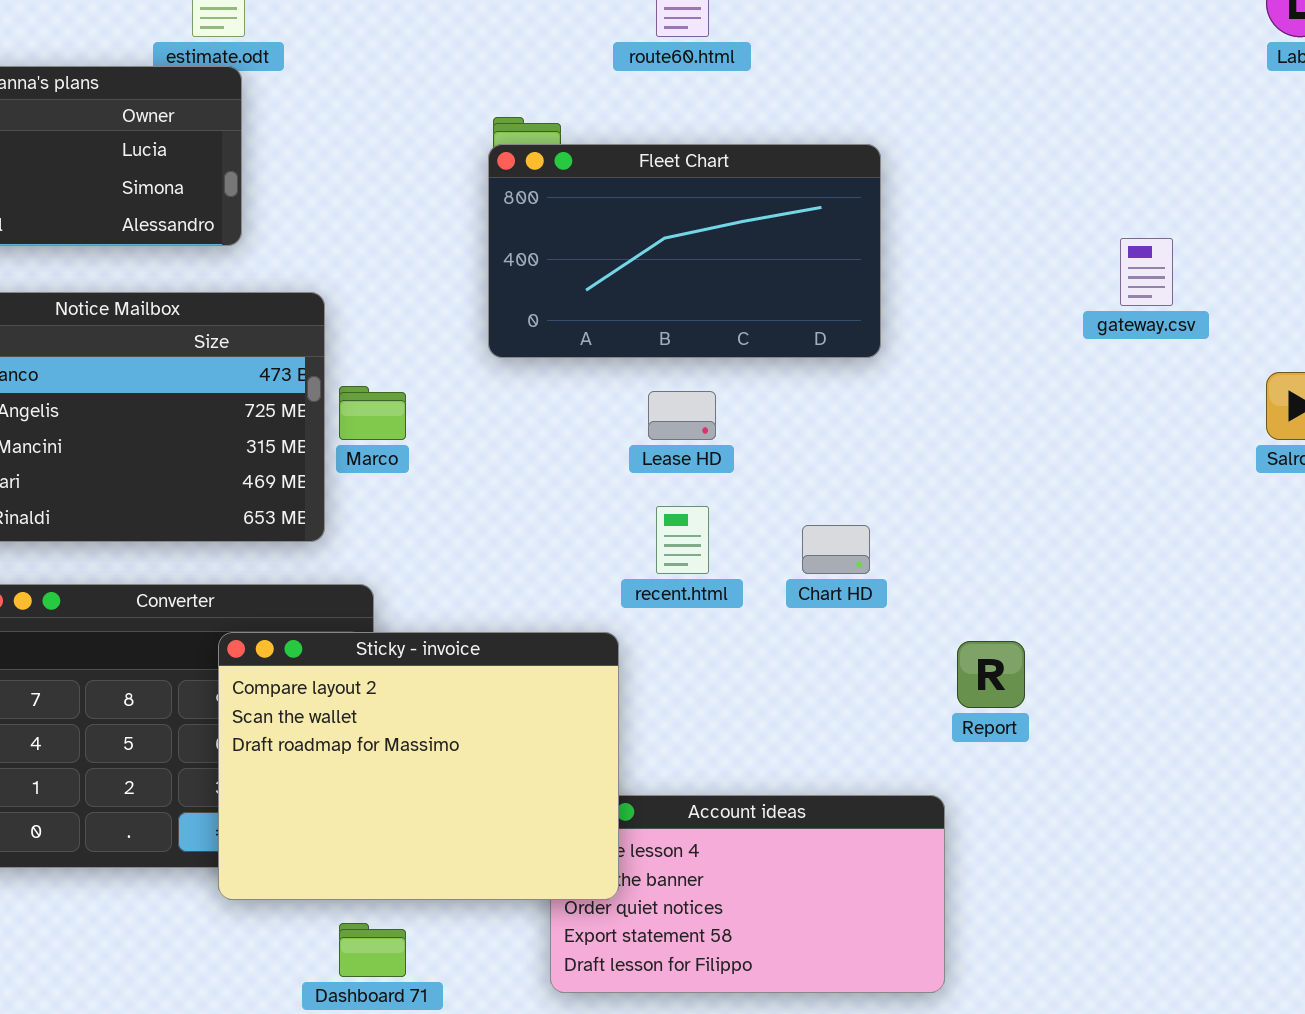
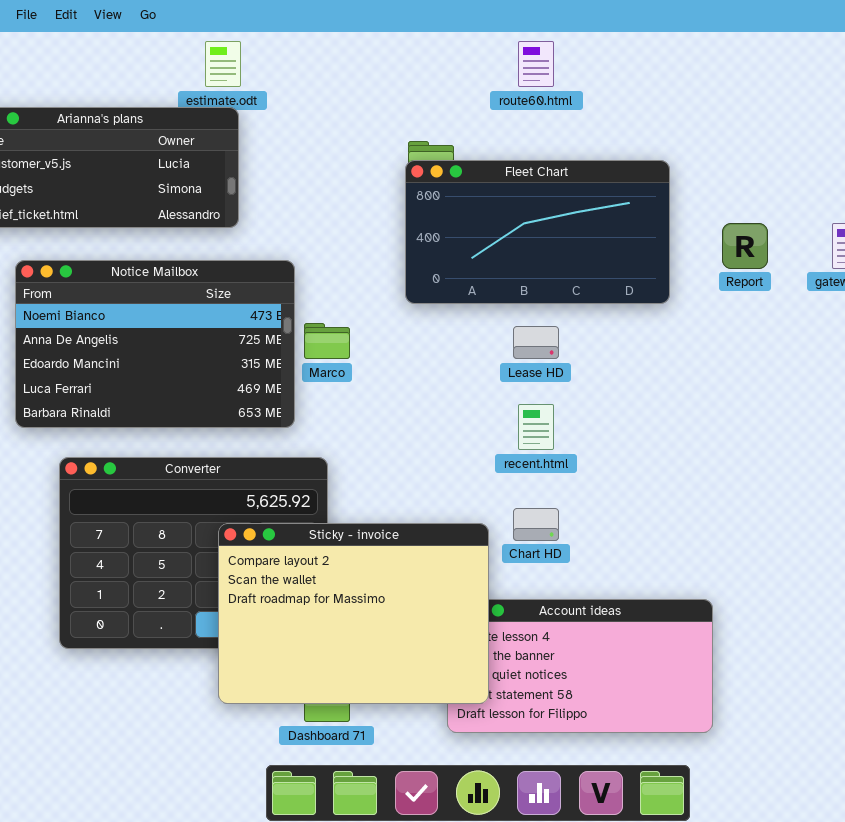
Chart HD: [802,525,870,574] -> [513,508,559,541], moved
Sticky - invoice: [218,632,619,900] -> [218,523,489,704], moved
Report: [957,641,1025,708] -> [722,223,768,269], moved

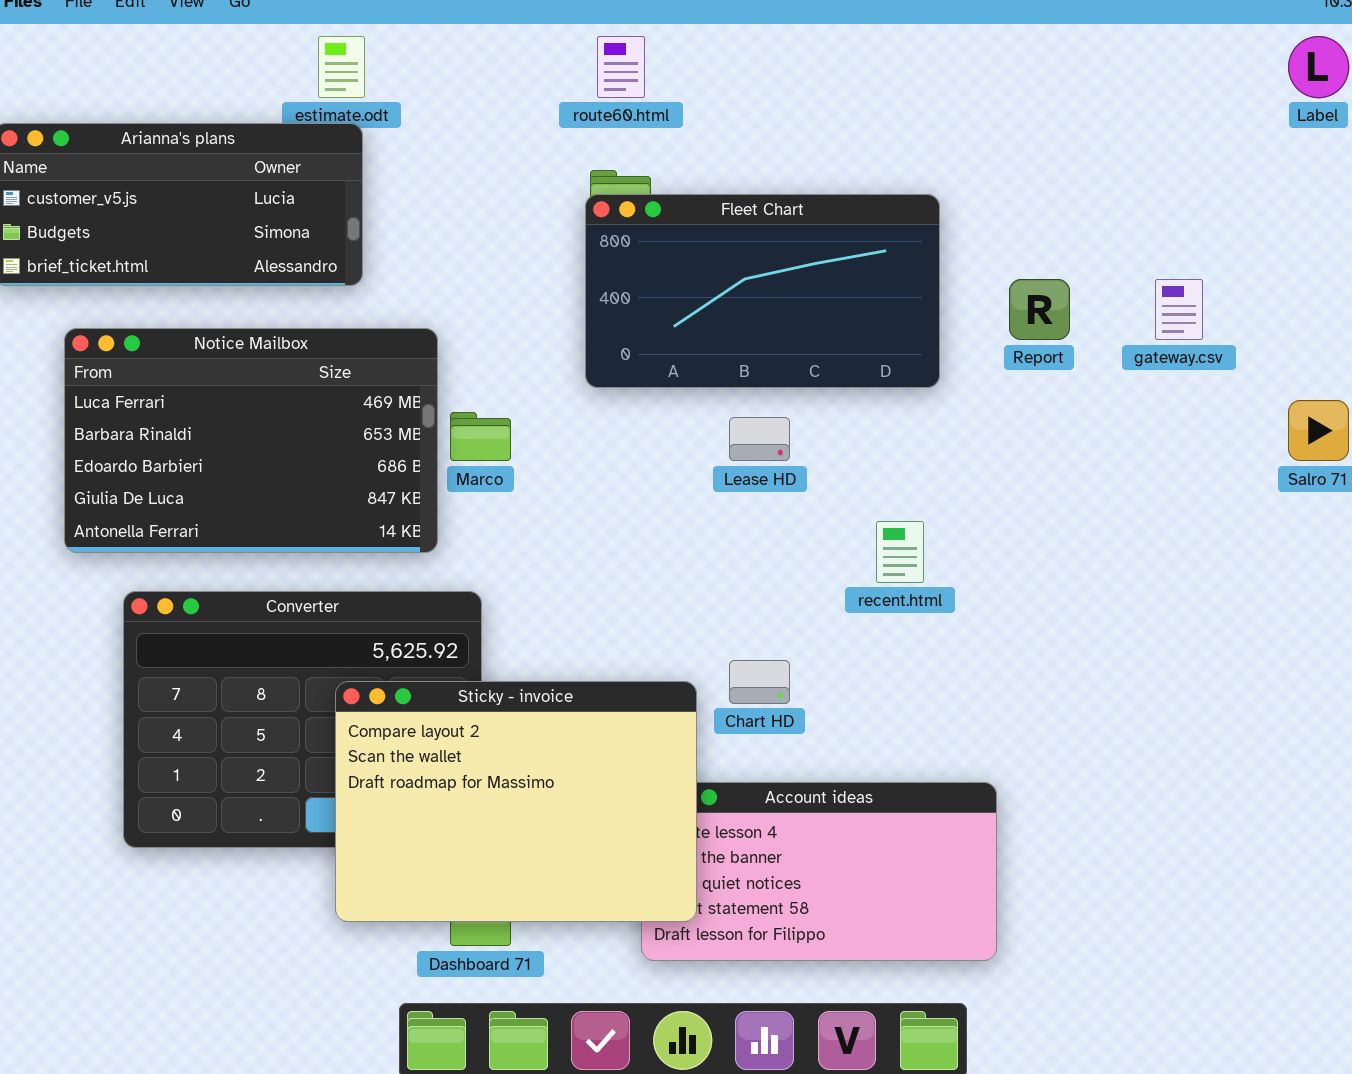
route60.html: [518,41,554,87] -> [597,36,645,98], moved
Notice Mailbox: [15,260,295,428] -> [64,328,438,553], scrolled down 3 rows
recent.html: [518,404,554,450] -> [876,521,924,583], moved

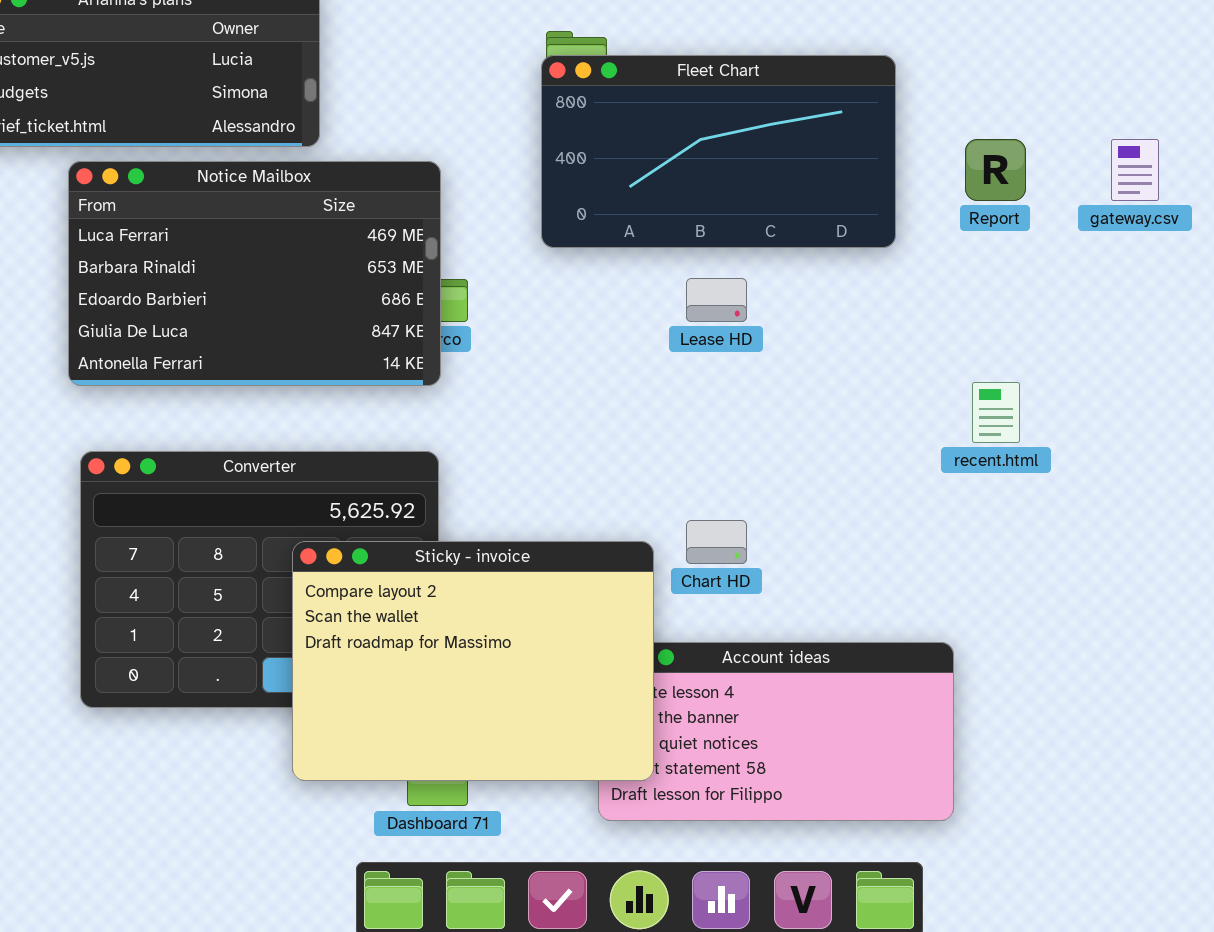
Notice Mailbox: [64,328,438,553] -> [68,161,441,386], moved
recent.html: [876,521,924,583] -> [972,382,1020,443], moved

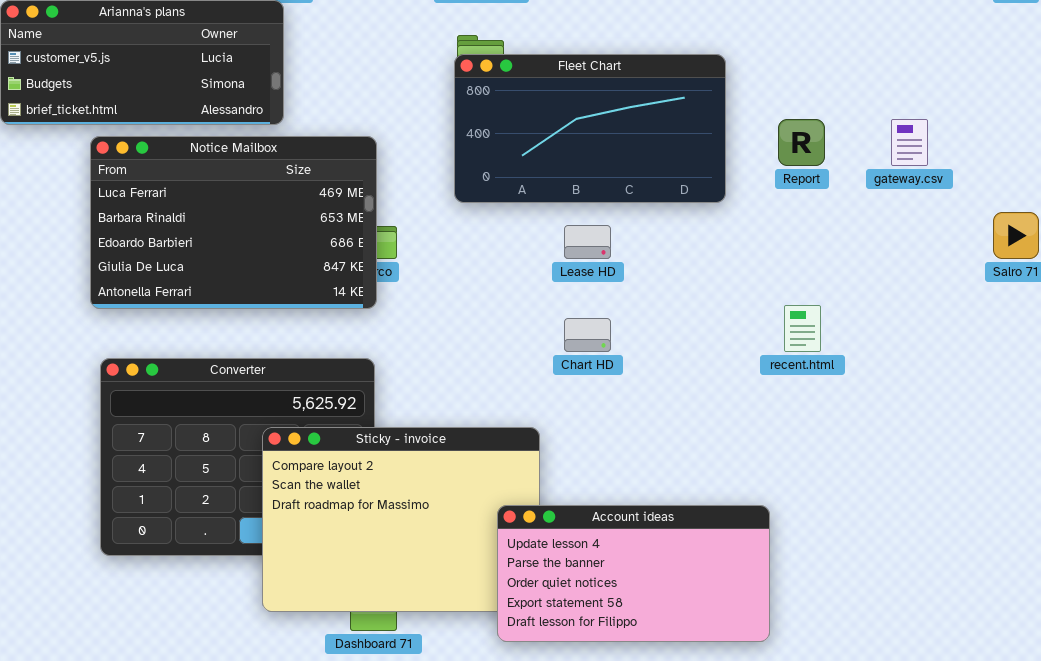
Chart HD: [686,520,747,564] -> [564,318,611,352], moved
Account ideas: [598,642,954,821] -> [497,505,770,642], raised

